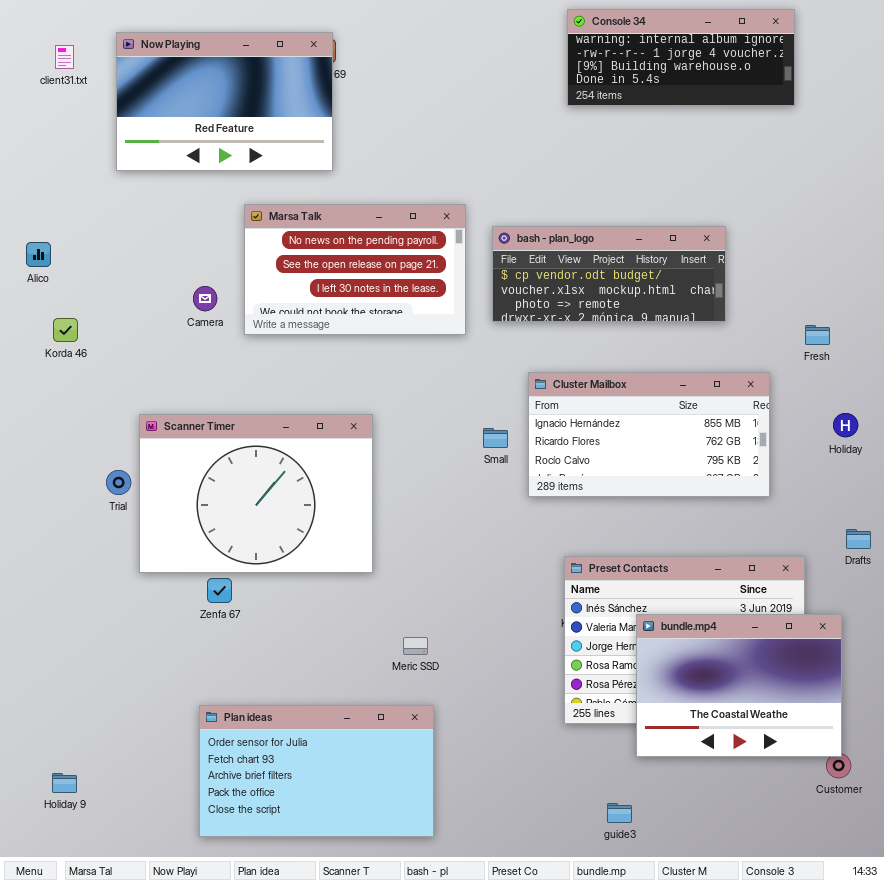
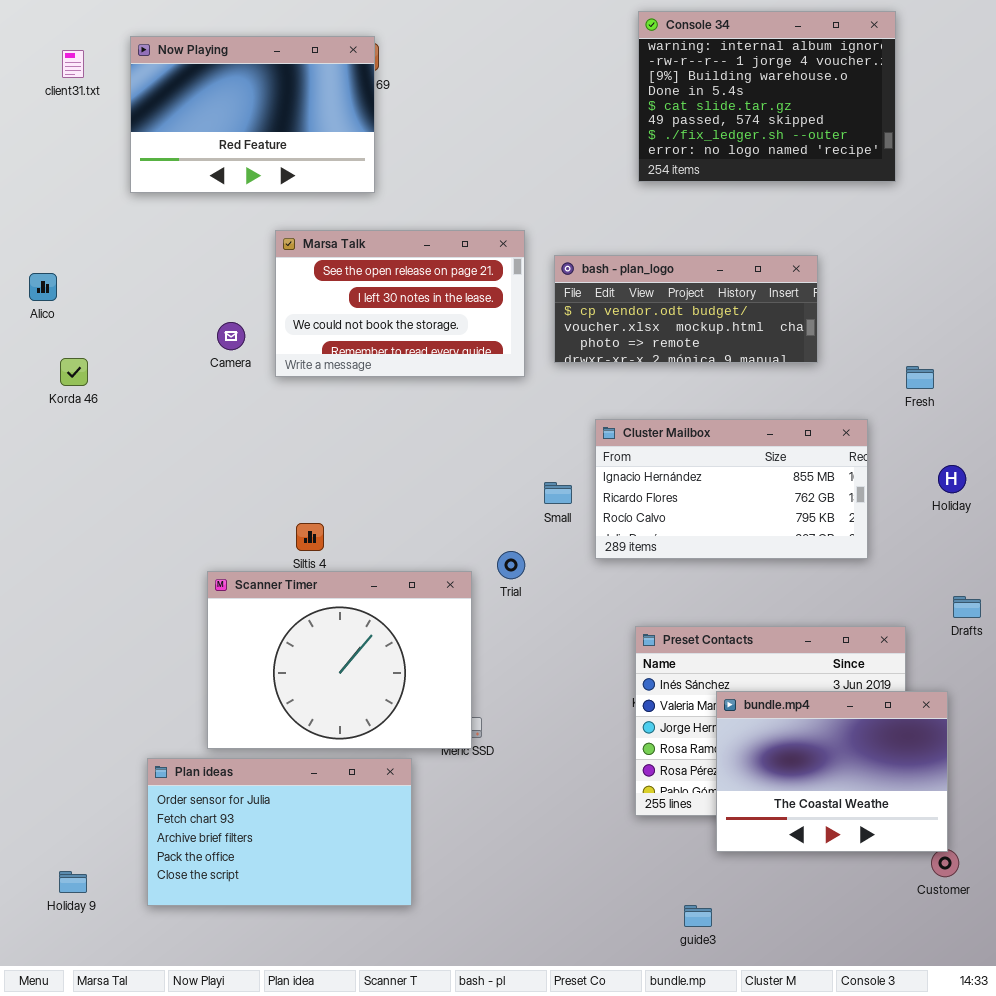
Console 34: [567,9,795,106] -> [638,11,896,182], resized
Marsa Talk: [244,204,466,335] -> [275,230,525,377], scrolled down 1 row
Scanner Timer: [139,414,373,573] -> [207,571,472,749], moved
Trial: [106,470,131,495] -> [497,551,525,579], moved
Plan ideas: [199,705,434,837] -> [147,758,412,906], moved

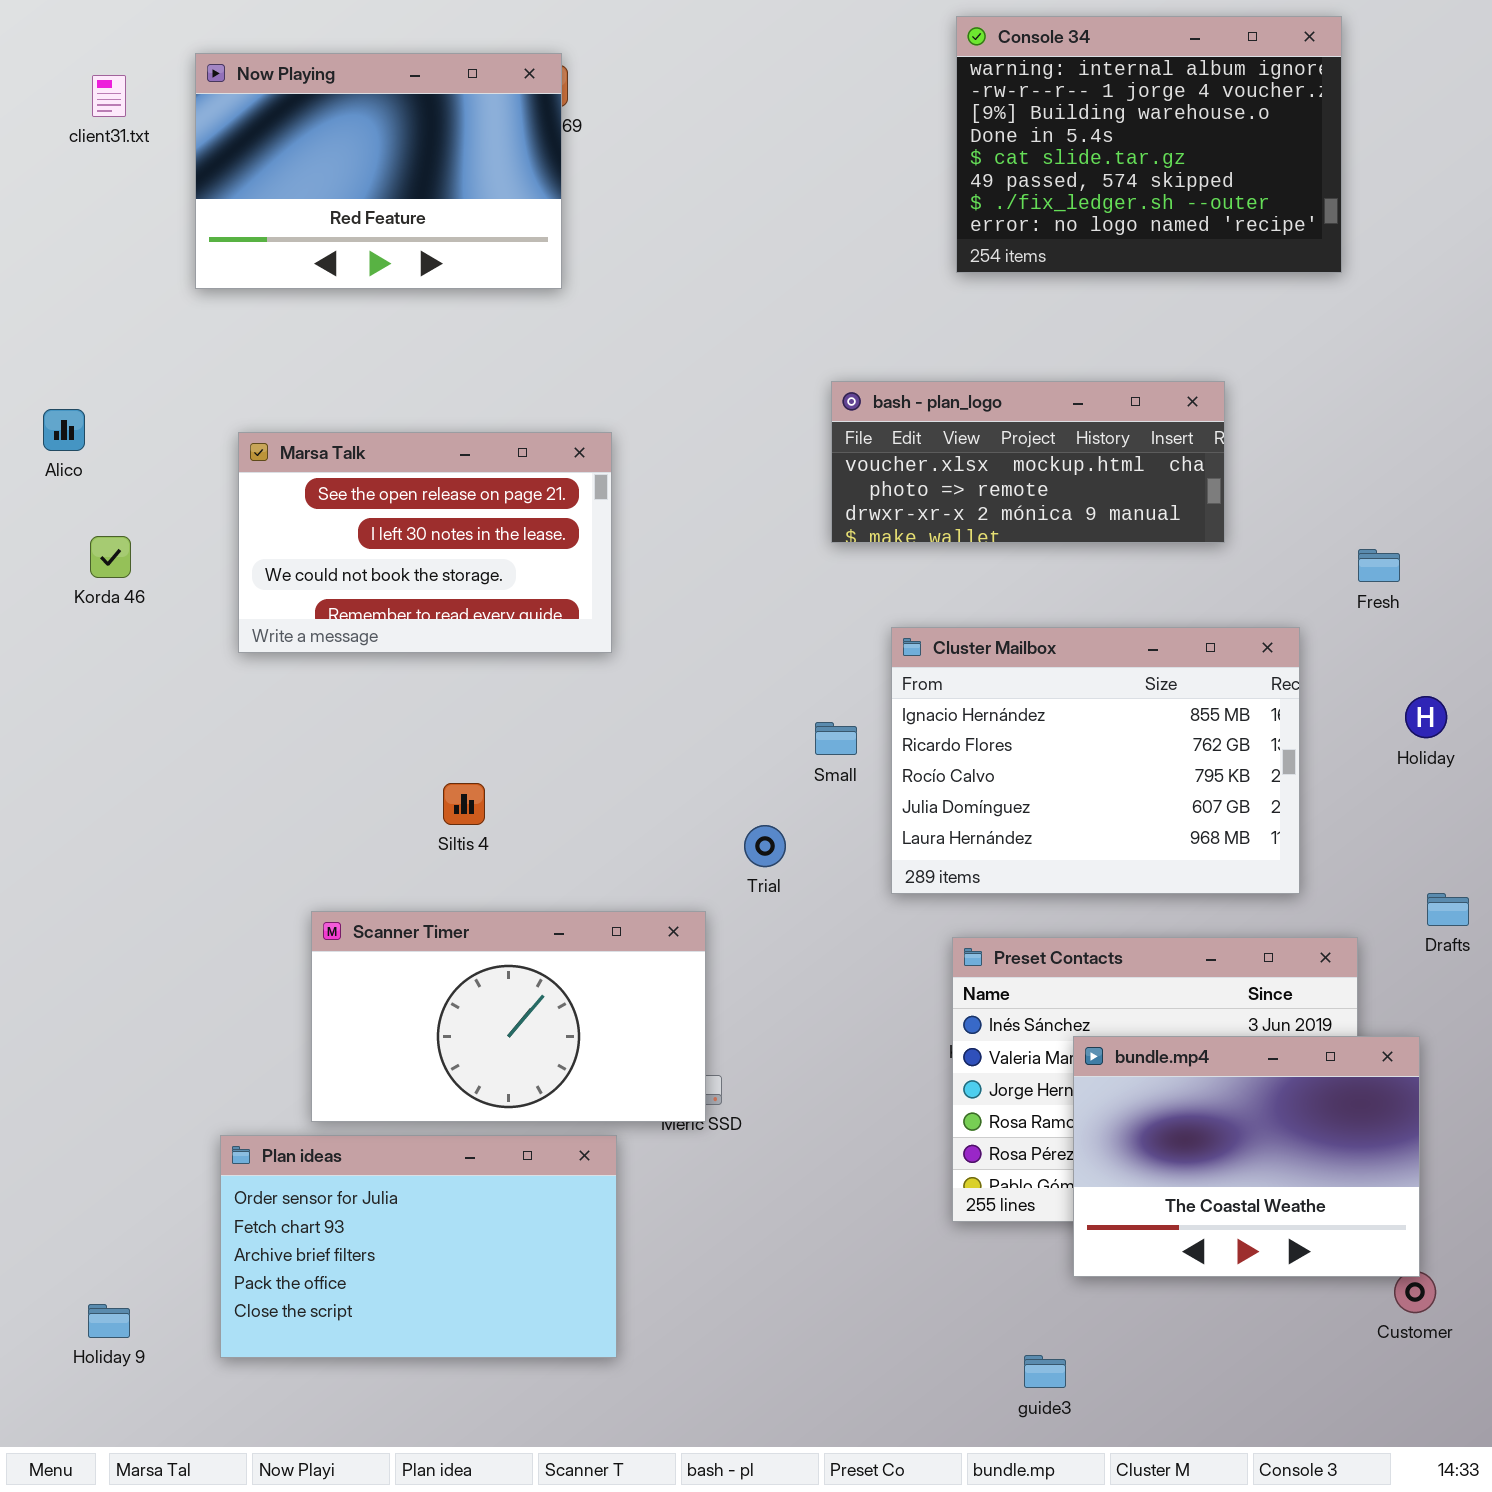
Marsa Talk: [275,230,525,377] -> [238,432,612,653], moved
bash - plan_logo: [554,255,818,363] -> [831,381,1225,543], scrolled down 1 row
Cluster Mailbox: [595,419,868,559] -> [891,627,1300,894], resized
Scanner Timer: [207,571,472,749] -> [311,911,706,1122], resized

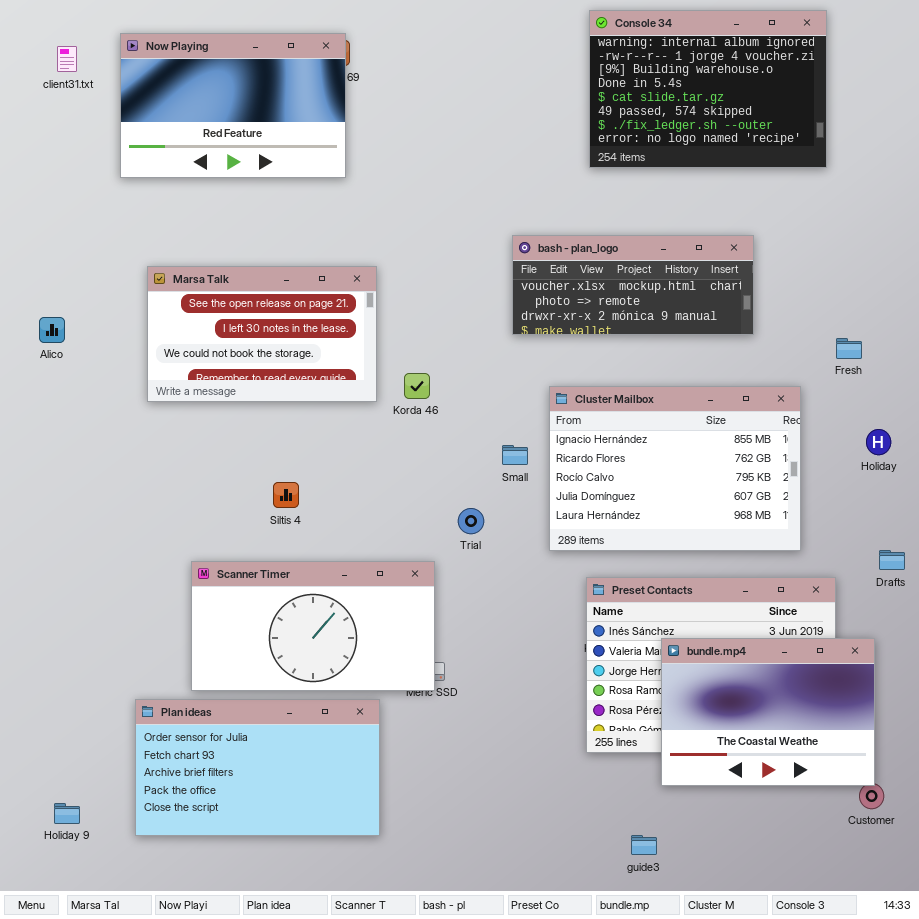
Alico: [43,409,85,451] -> [39,317,65,343], moved
Korda 46: [90,536,131,578] -> [404,373,430,399], moved

